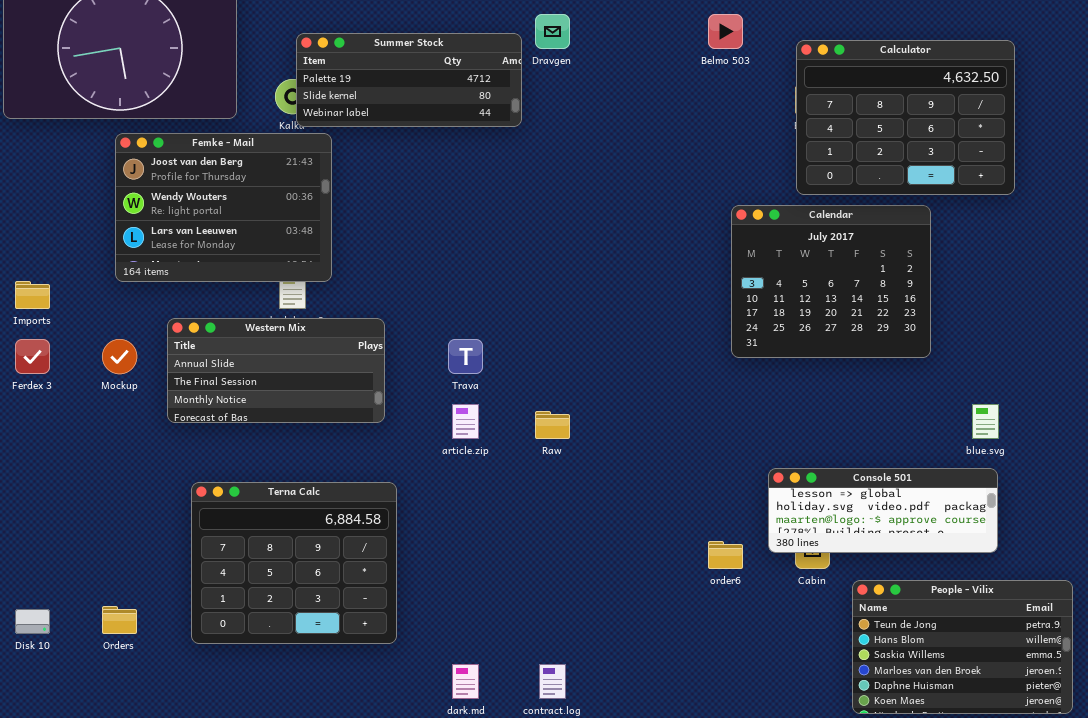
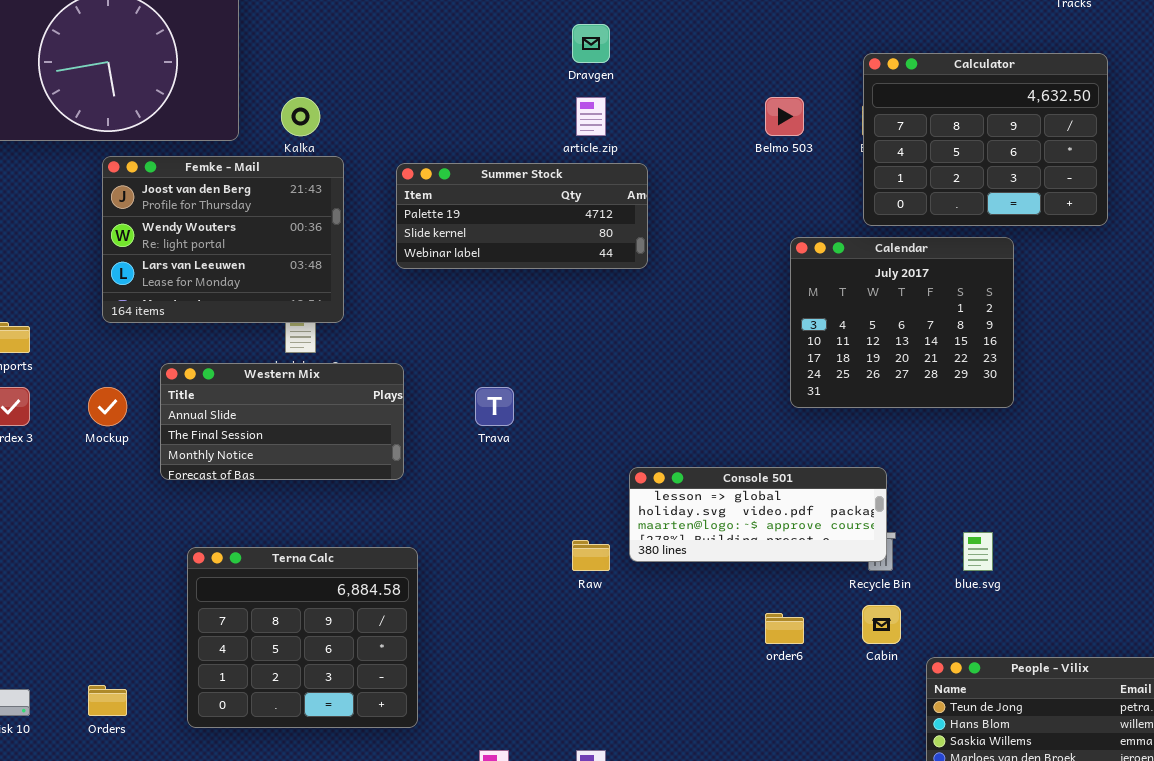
Belmo 503: [708,14,743,49] -> [765,97,804,136], moved
Summer Stock: [296,33,522,127] -> [396,163,648,269], moved
article.zip: [452,404,479,439] -> [576,97,606,136], moved
blue.svg: [972,404,999,439] -> [963,532,993,571], moved
Raw: [535,411,570,439] -> [572,540,610,571], moved
Console 501: [768,468,998,553] -> [629,467,887,562], moved

